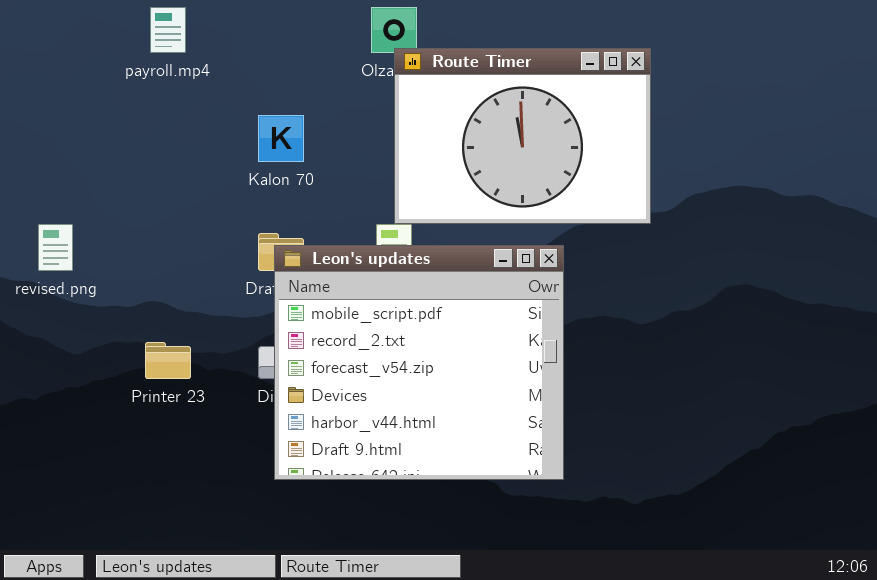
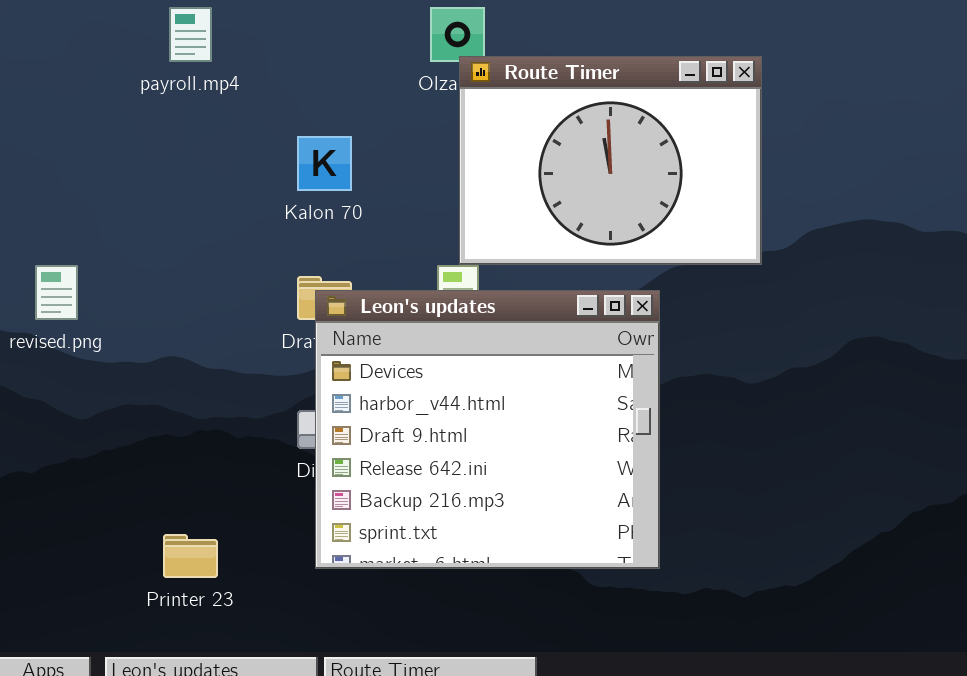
Leon's updates: [274,245,564,480] -> [315,290,660,569], scrolled down 3 rows
Printer 23: [145,342,191,379] -> [163,534,218,578], moved

